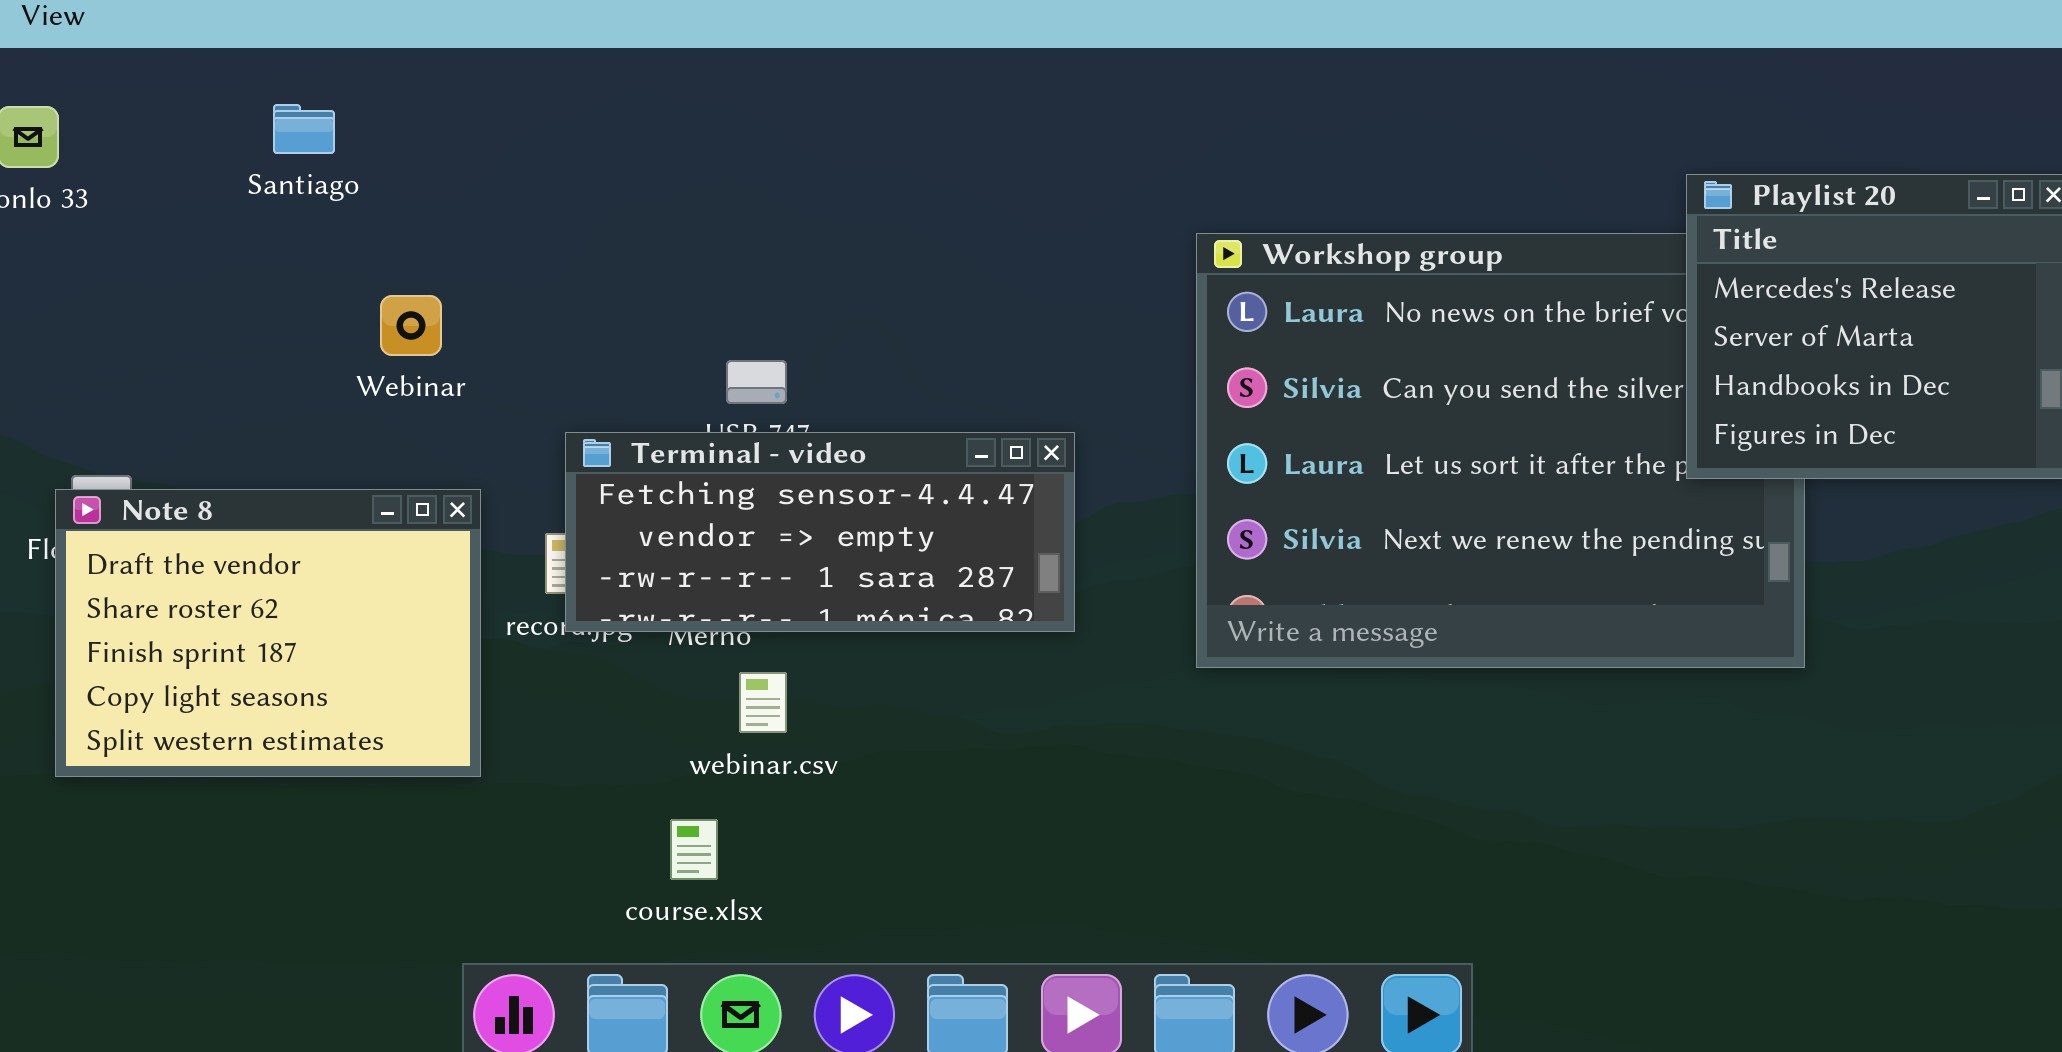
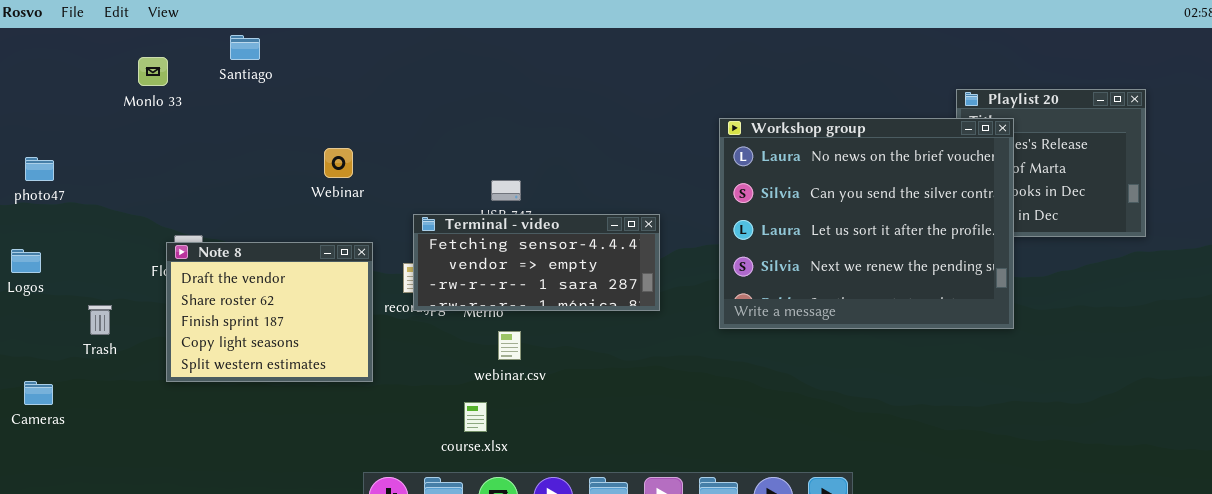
Santiago: [273,104,335,154] -> [230,35,260,60], moved
Workshop group: [1196,233,1805,668] -> [719,118,1014,329], raised

